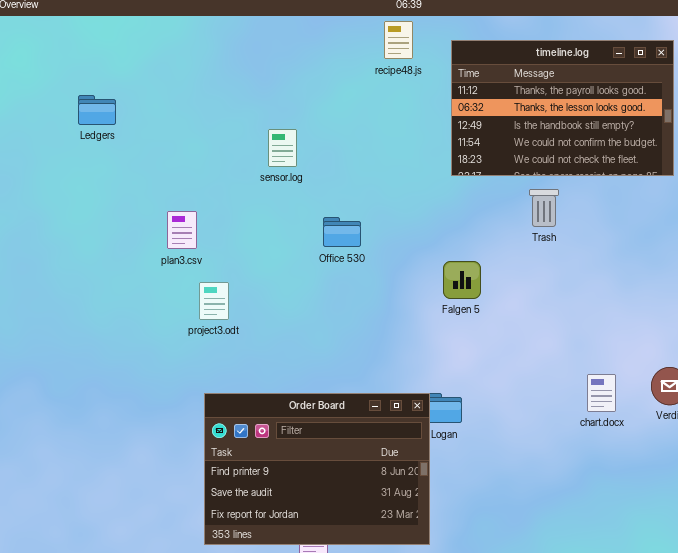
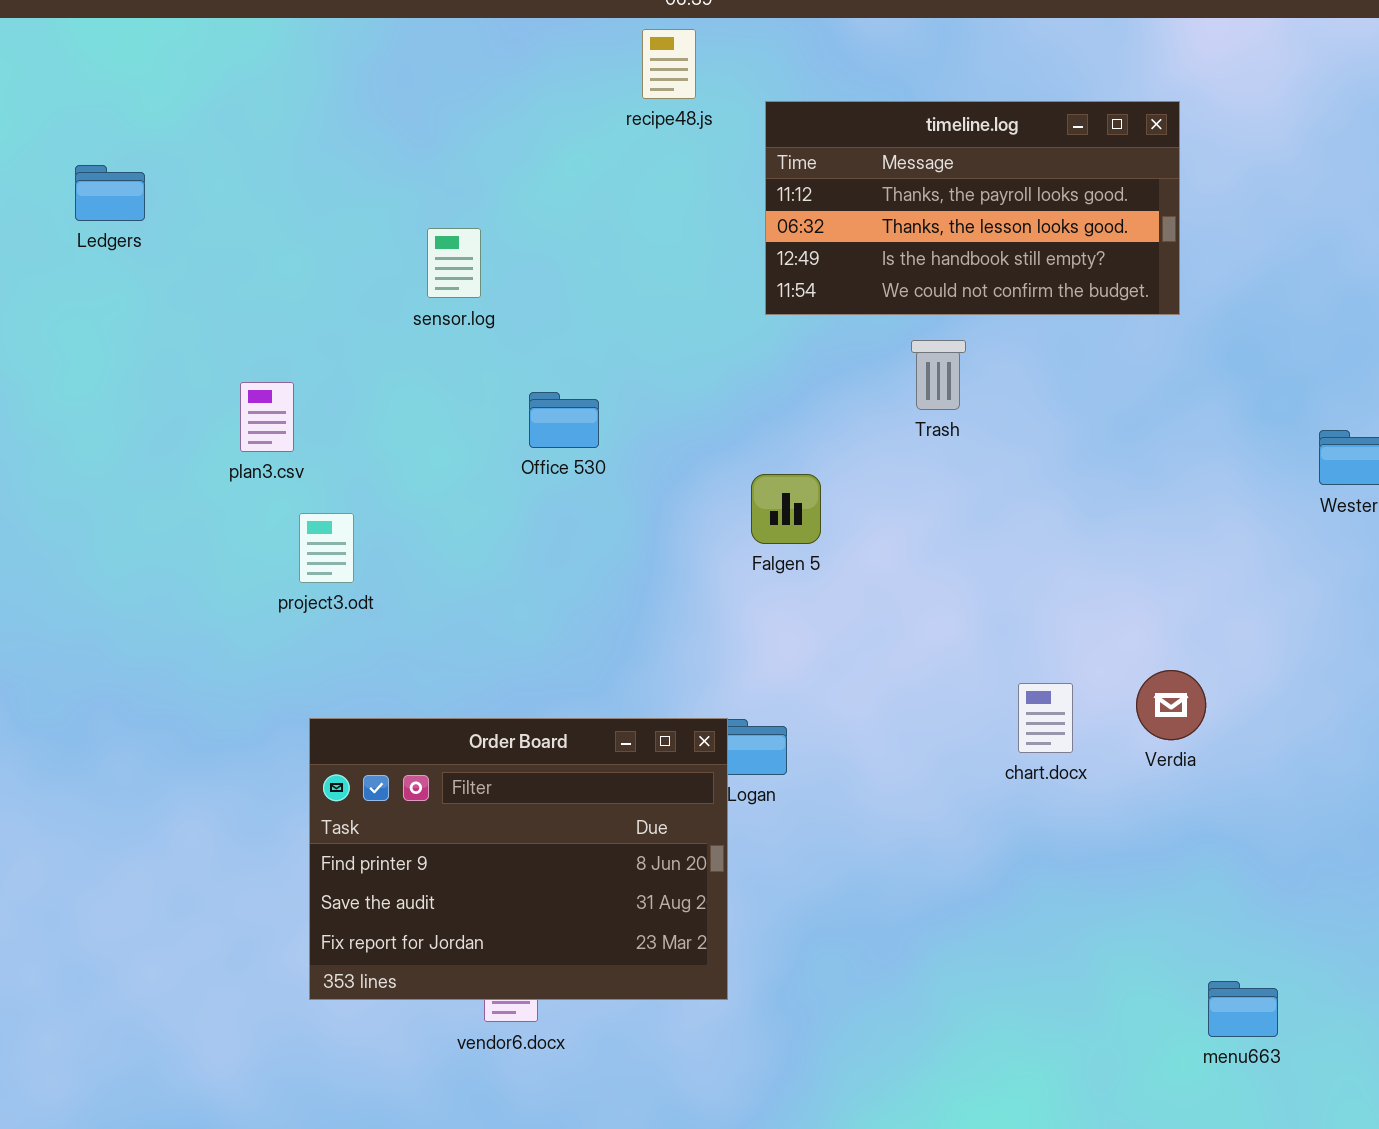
timeline.log: [451,40,674,176] -> [765,101,1180,315], resized

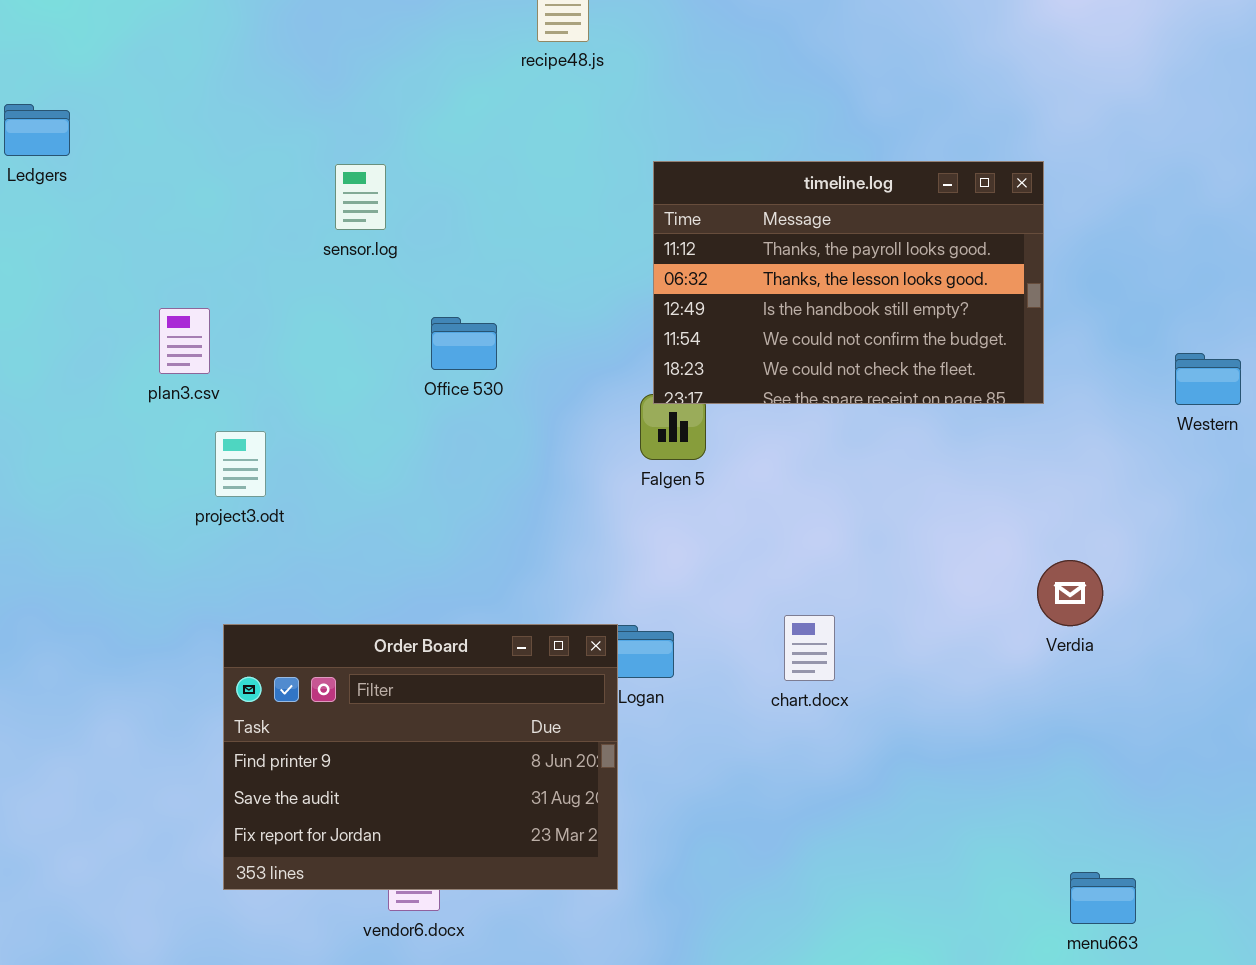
timeline.log: [765,101,1180,315] -> [653,161,1044,404], moved, resized
Verdia: [1136,670,1206,740] -> [1037,560,1103,626], moved
chart.docx: [1018,683,1073,753] -> [784,615,835,681], moved

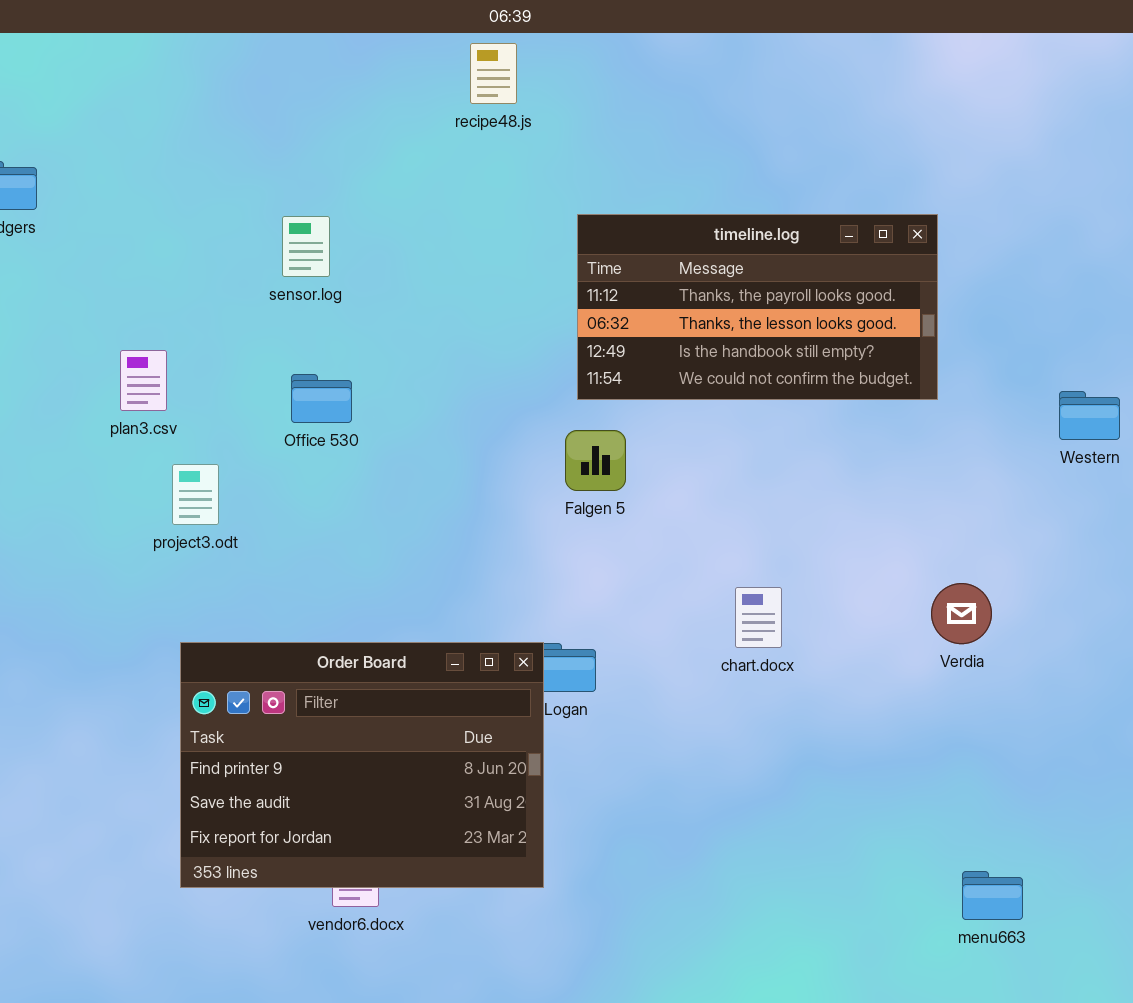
timeline.log: [653,161,1044,404] -> [577,214,938,400], resized
Office 530: [431,317,497,370] -> [291,374,352,423], moved
chart.docx: [784,615,835,681] -> [735,587,782,648], moved

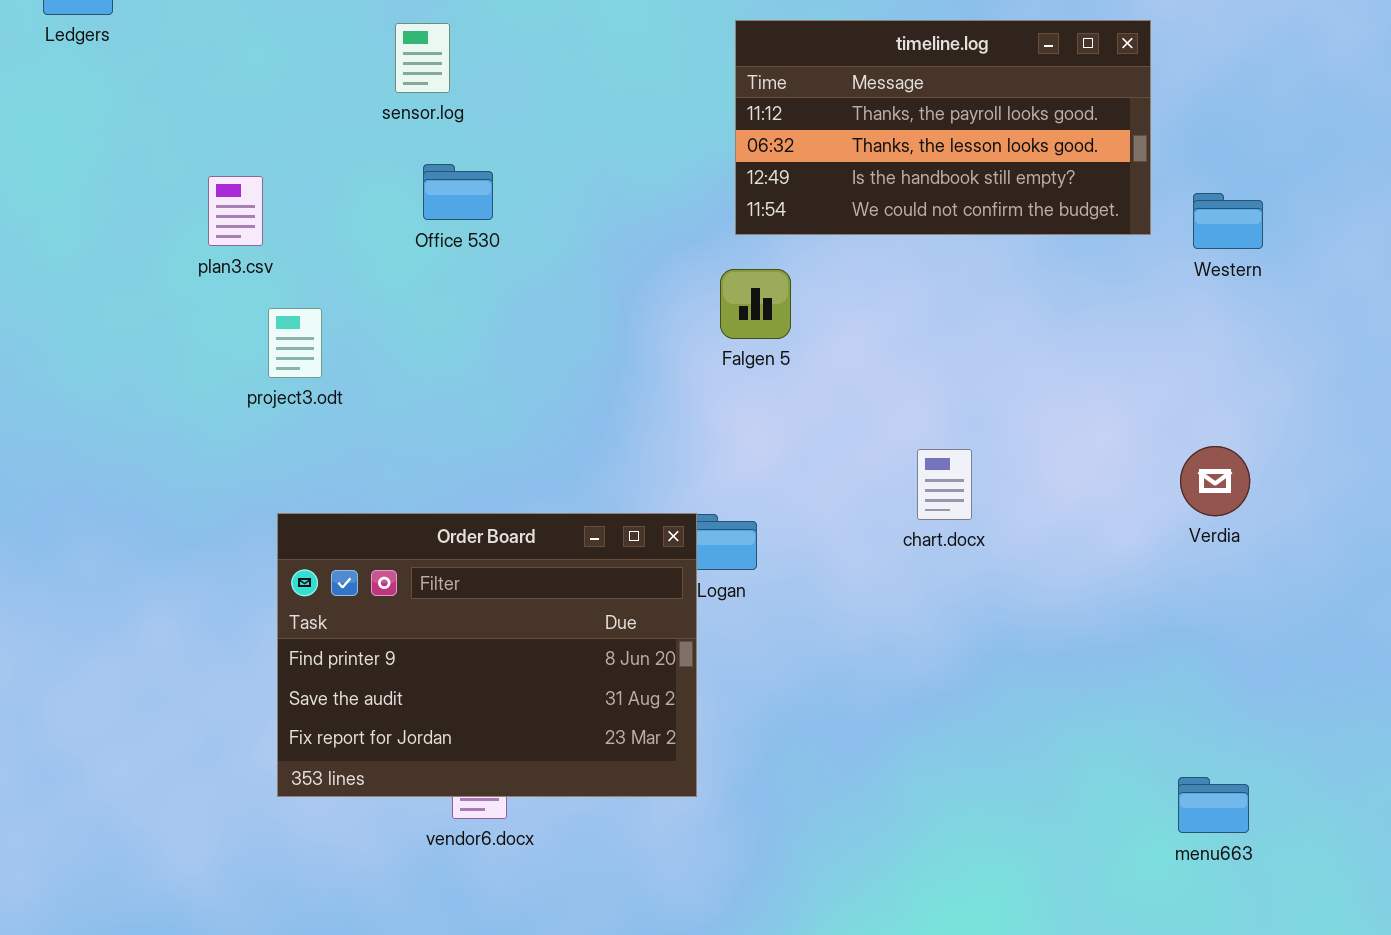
Office 530: [291,374,352,423] -> [423,164,493,220], moved
Western: [1059,391,1120,440] -> [1193,193,1263,249], moved
Verdia: [931,583,992,644] -> [1180,446,1250,516], moved

